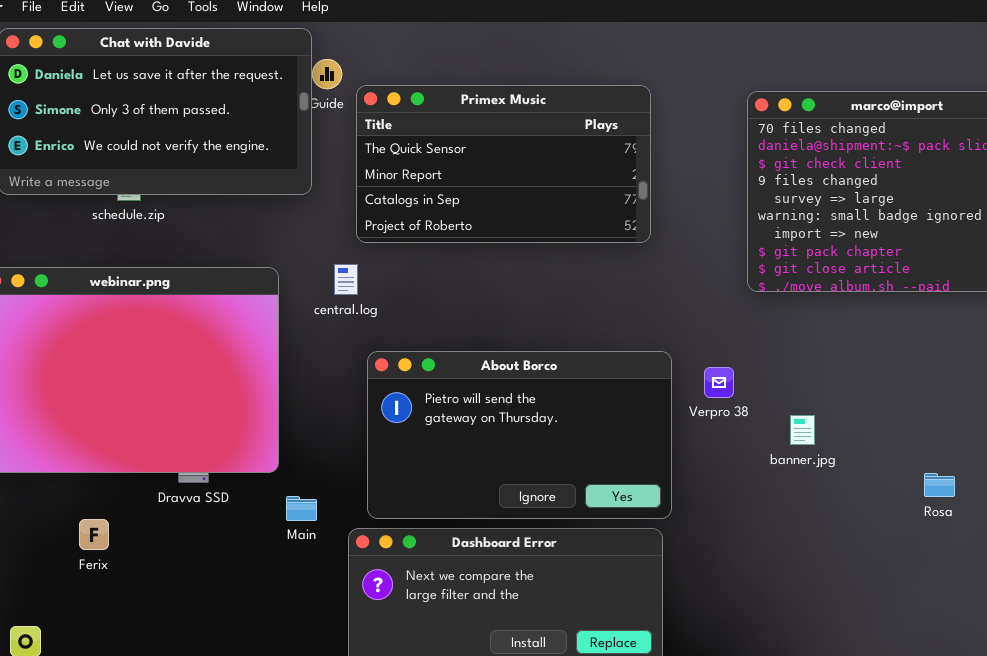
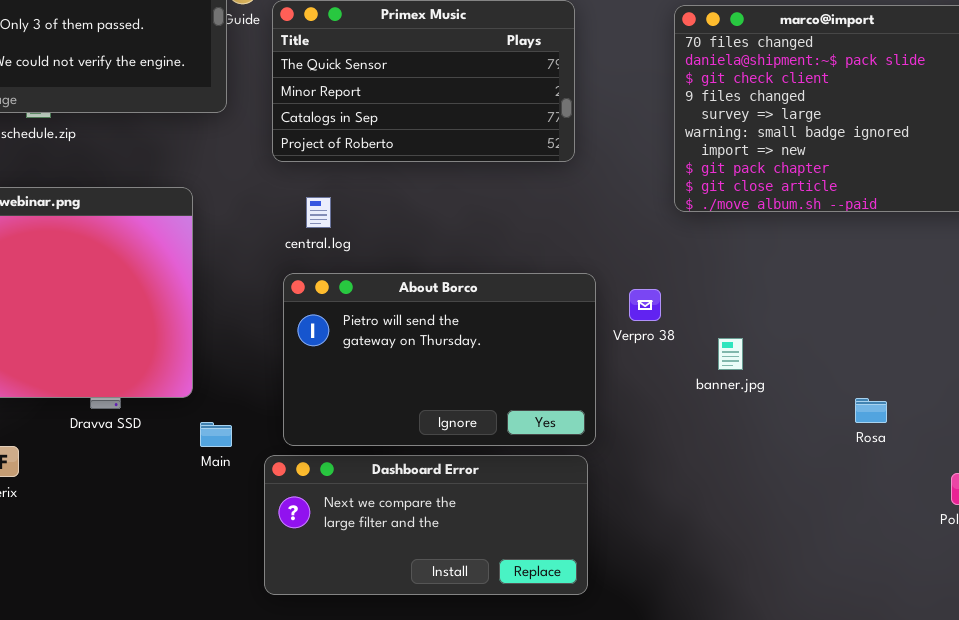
central.log: [334,264,358,295] -> [306,197,331,228], moved

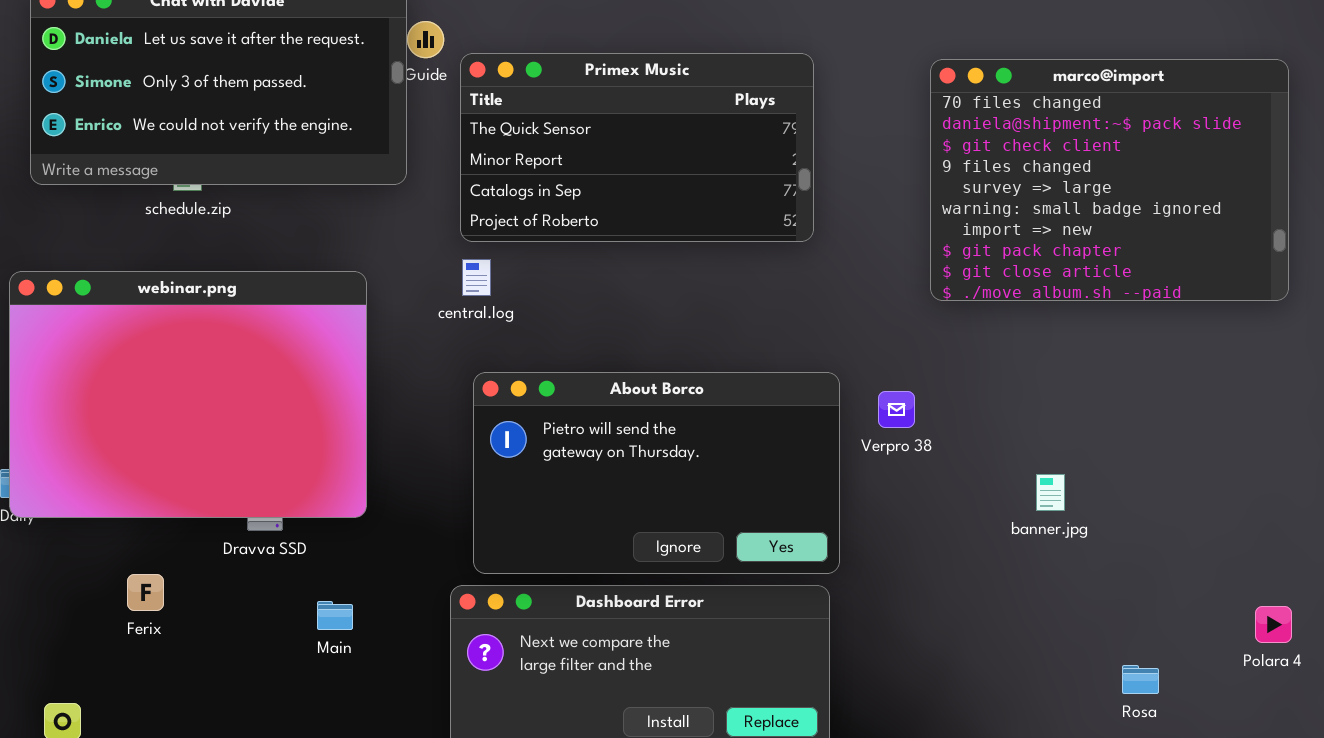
central.log: [306,197,331,228] -> [462,259,491,296], moved
banner.jpg: [718,338,743,370] -> [1036,474,1065,511], moved
Rosa: [855,398,887,423] -> [1122,665,1159,694], moved
Main: [200,422,232,447] -> [317,601,353,630], moved

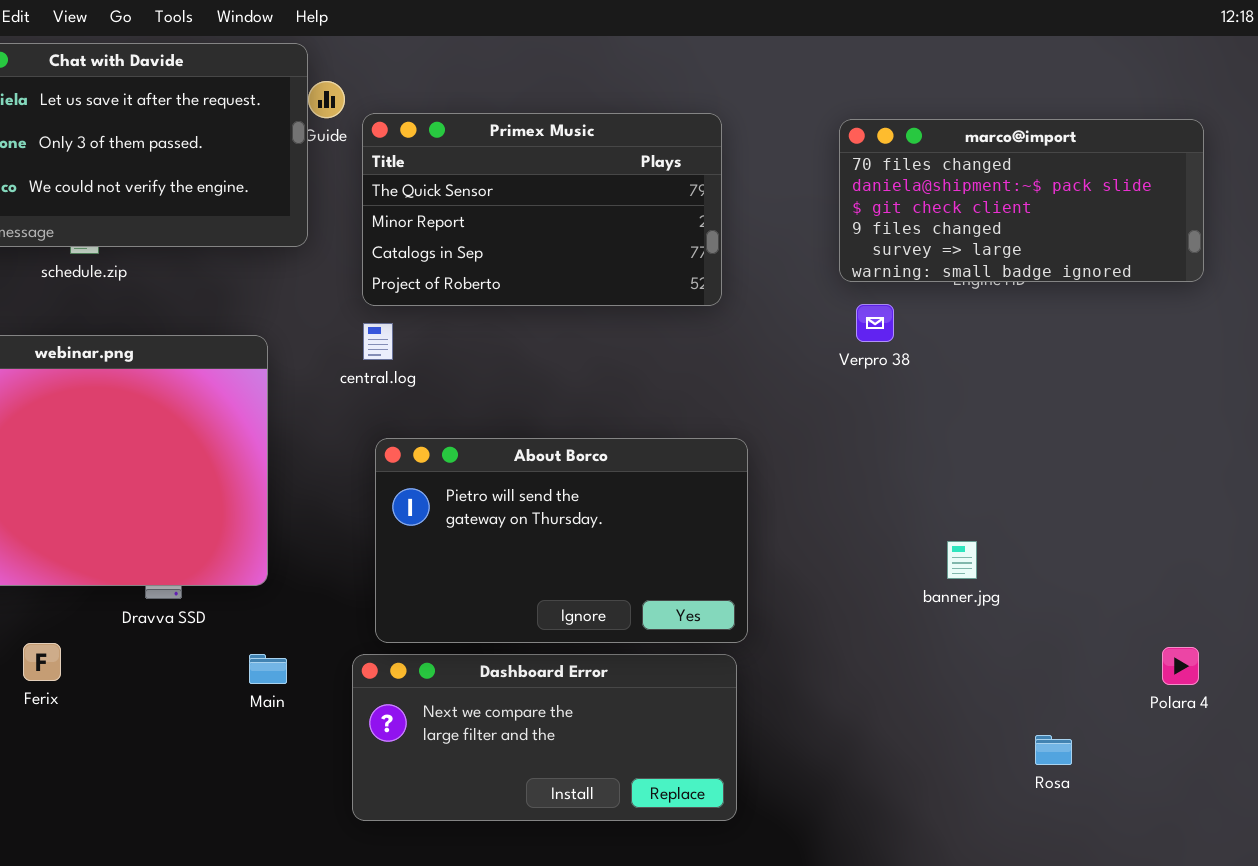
marco@import: [930,59,1289,301] -> [839,119,1204,282], resized
Verpro 38: [878,391,915,428] -> [856,304,894,342], moved
Main: [317,601,353,630] -> [249,654,287,684], moved
Polara 4: [1255,606,1292,643] -> [1162,647,1199,685], moved

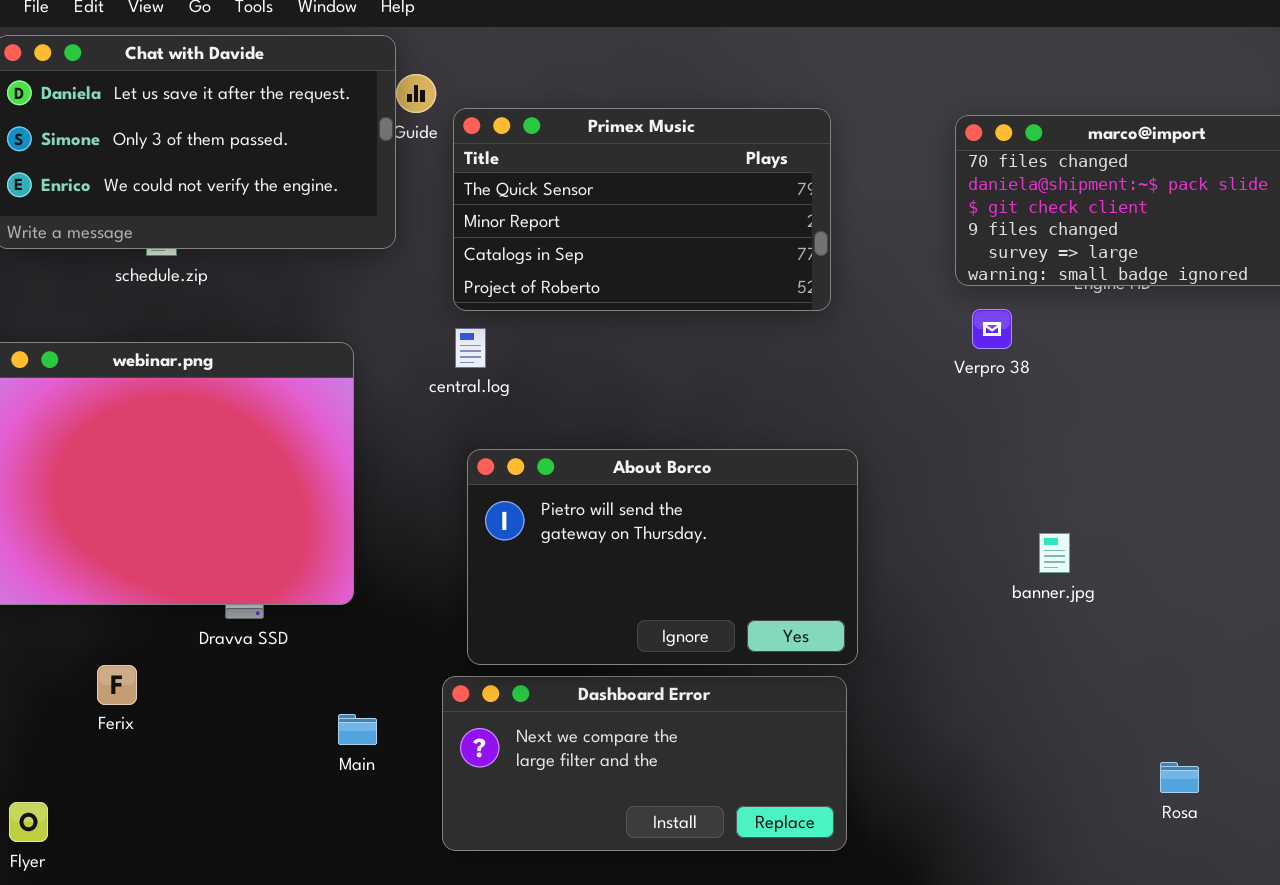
banner.jpg: [947,541,977,579] -> [1039,533,1070,573], moved
Main: [249,654,287,684] -> [338,714,377,745], moved

